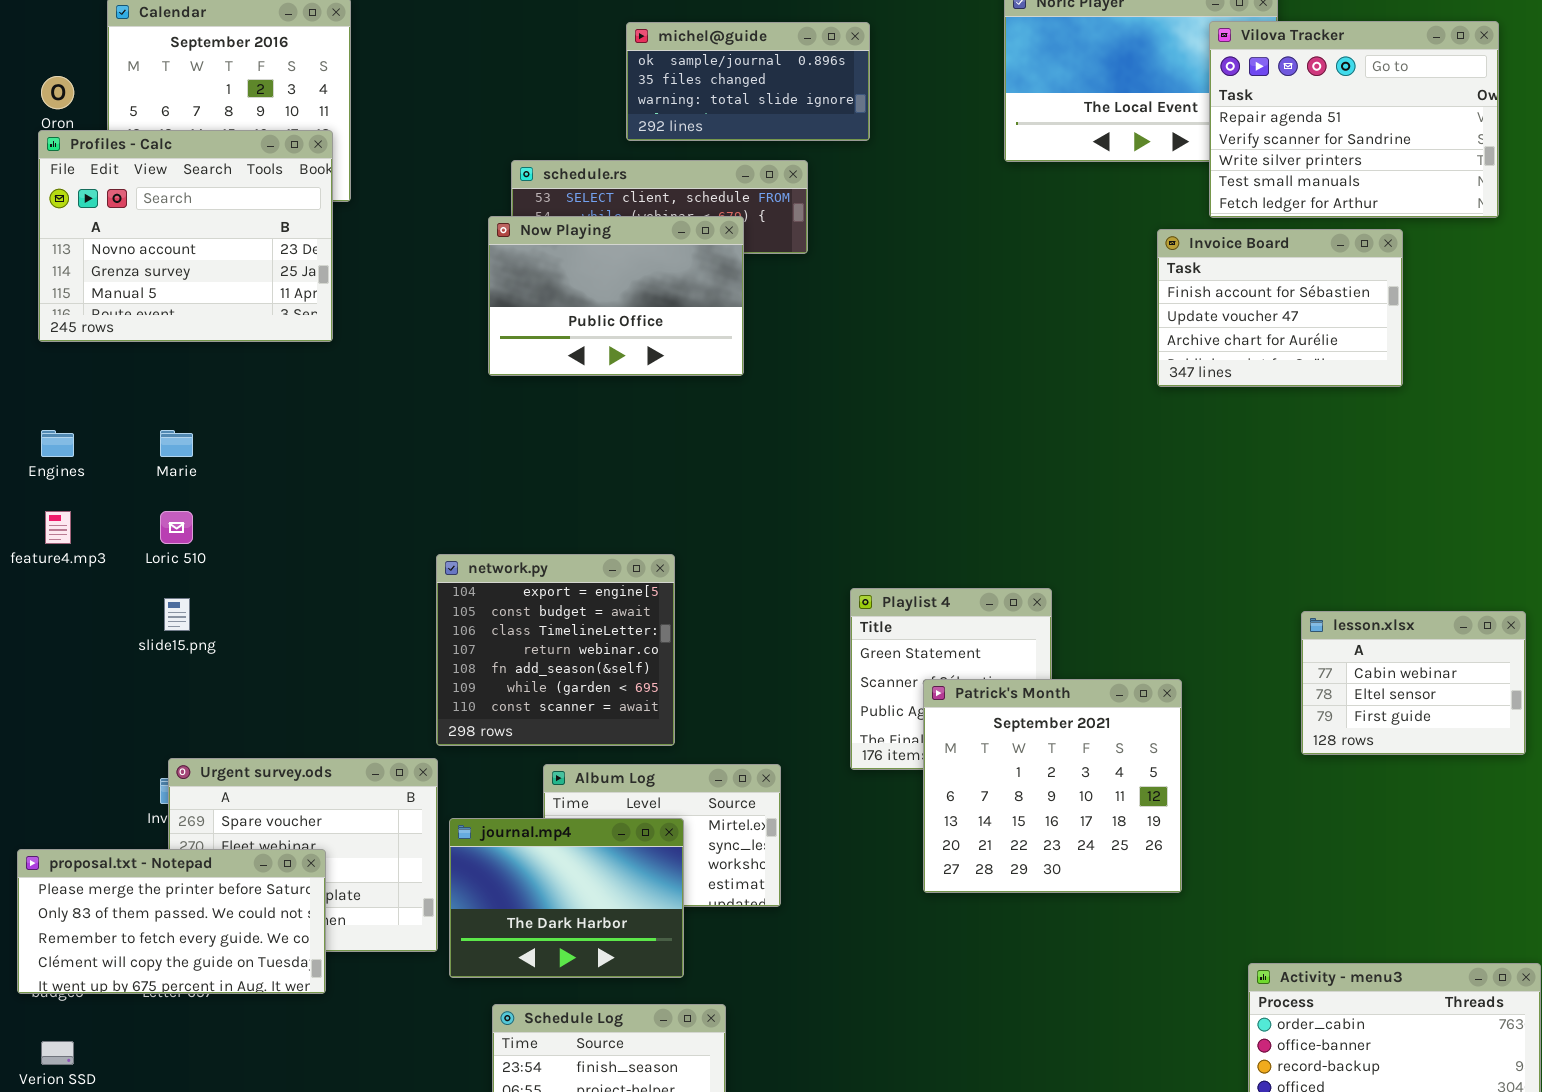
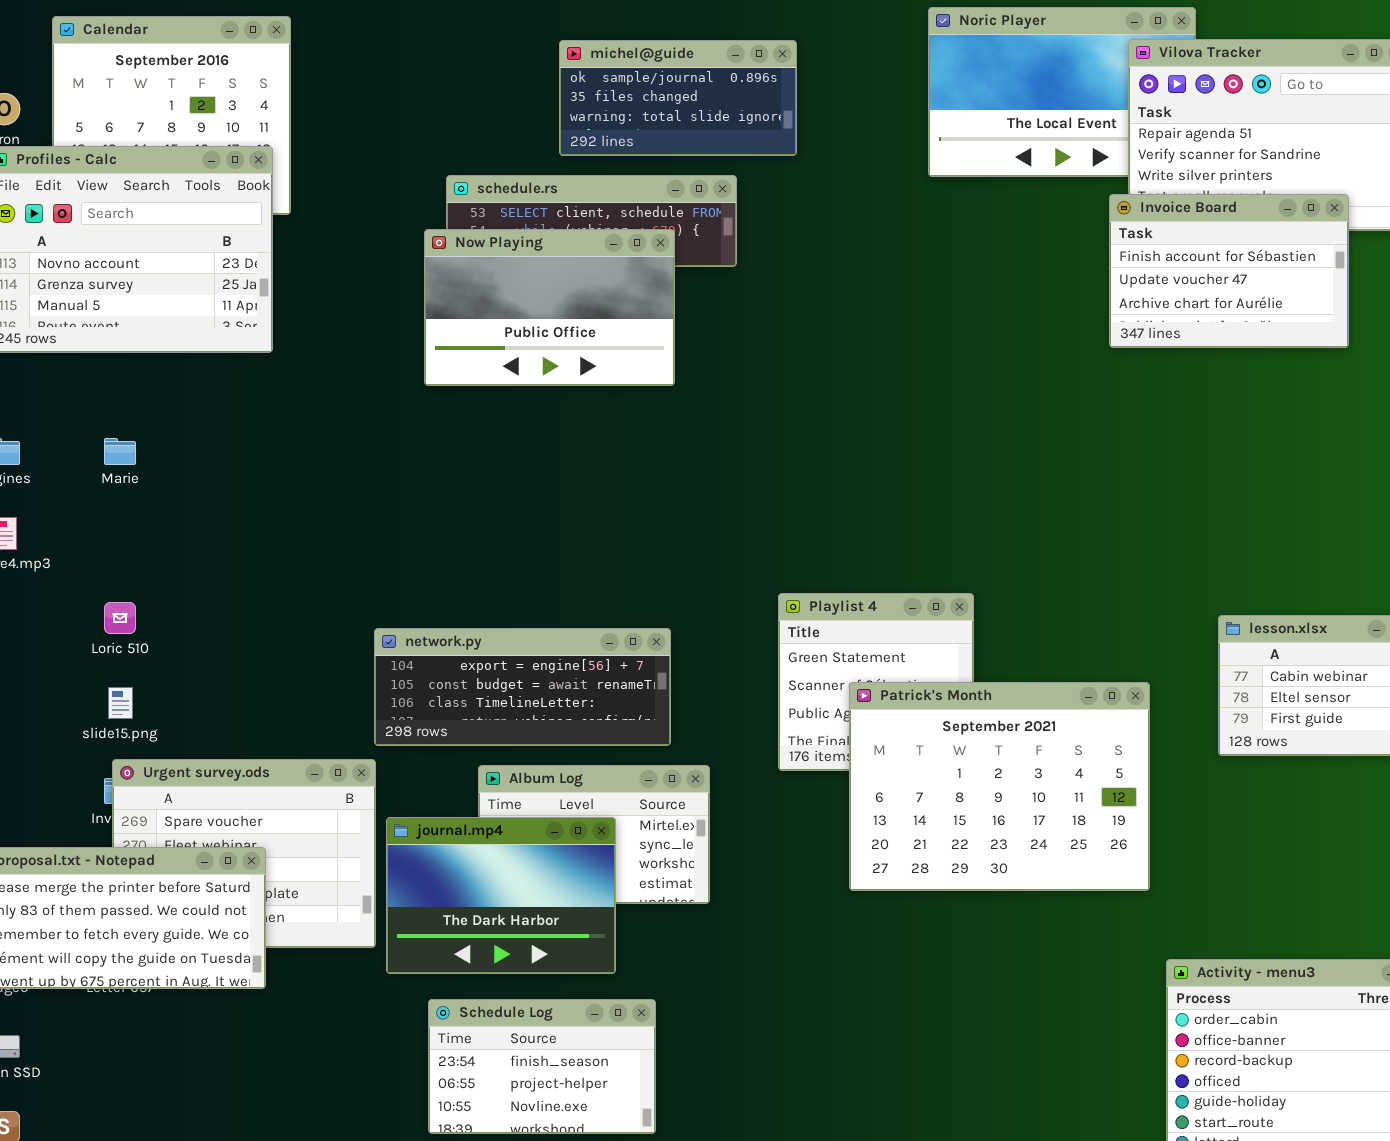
Invoice Board: [1157,229,1403,387] -> [1109,194,1349,348], moved
Loric 510: [160,511,193,544] -> [104,602,136,634], moved
network.py: [436,554,675,746] -> [374,628,671,746], resized
slide15.png: [164,598,190,631] -> [108,687,133,719], moved
Patrick's Month: [923,679,1182,893] -> [849,682,1150,891], resized

